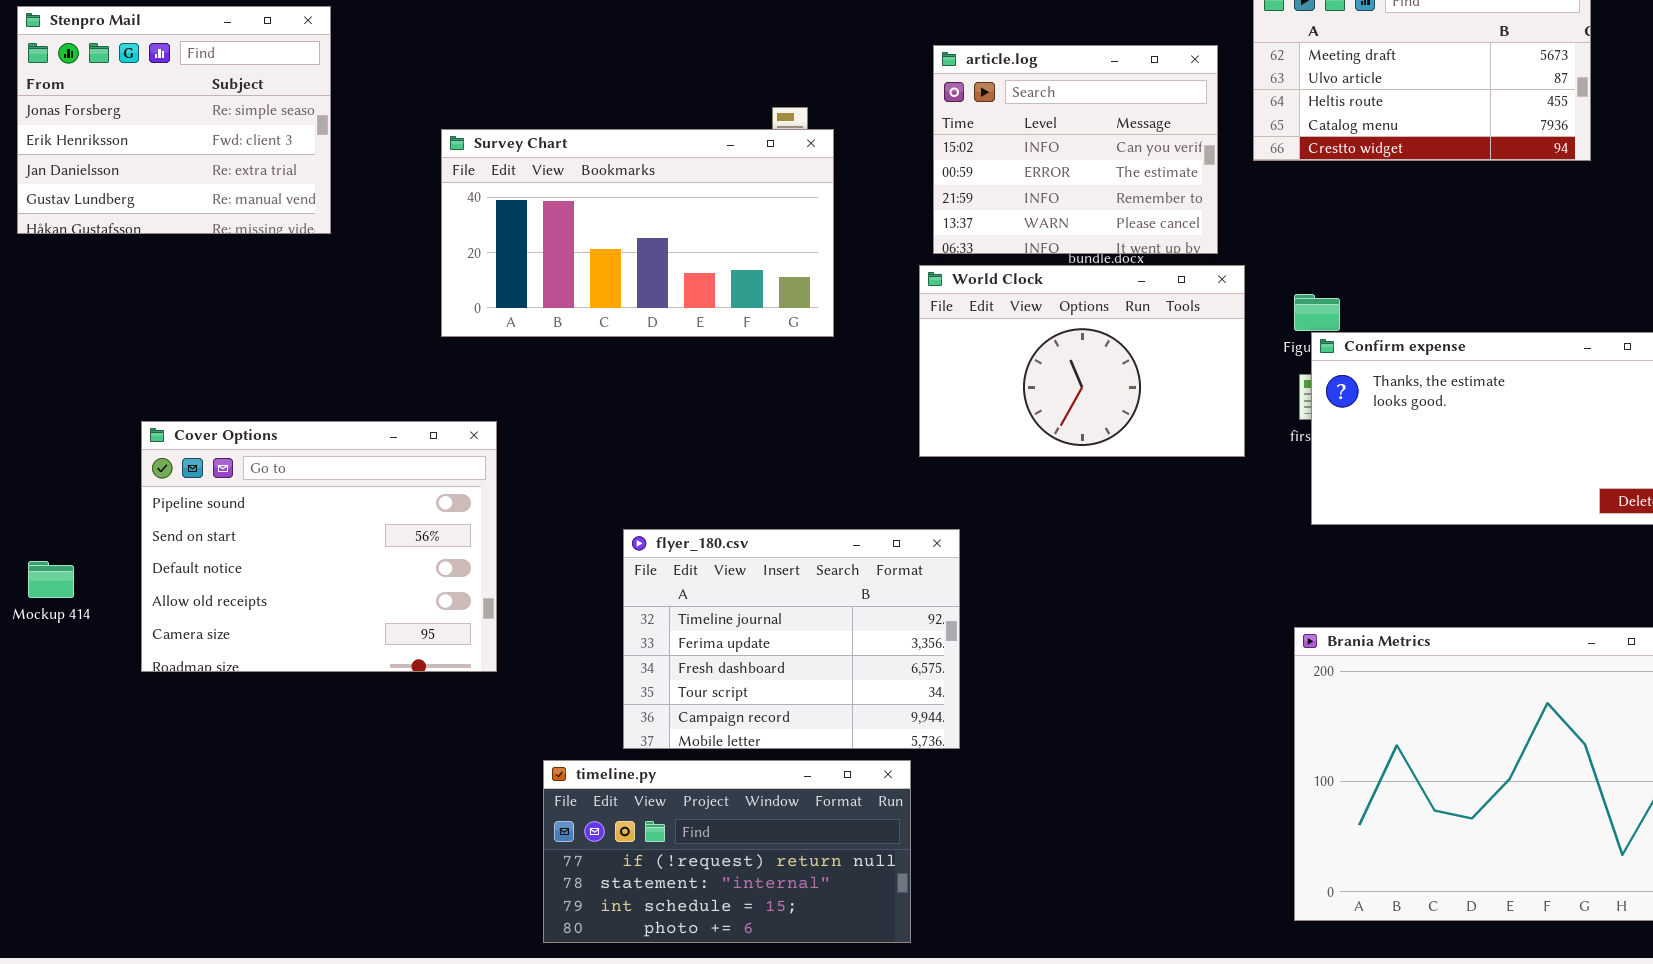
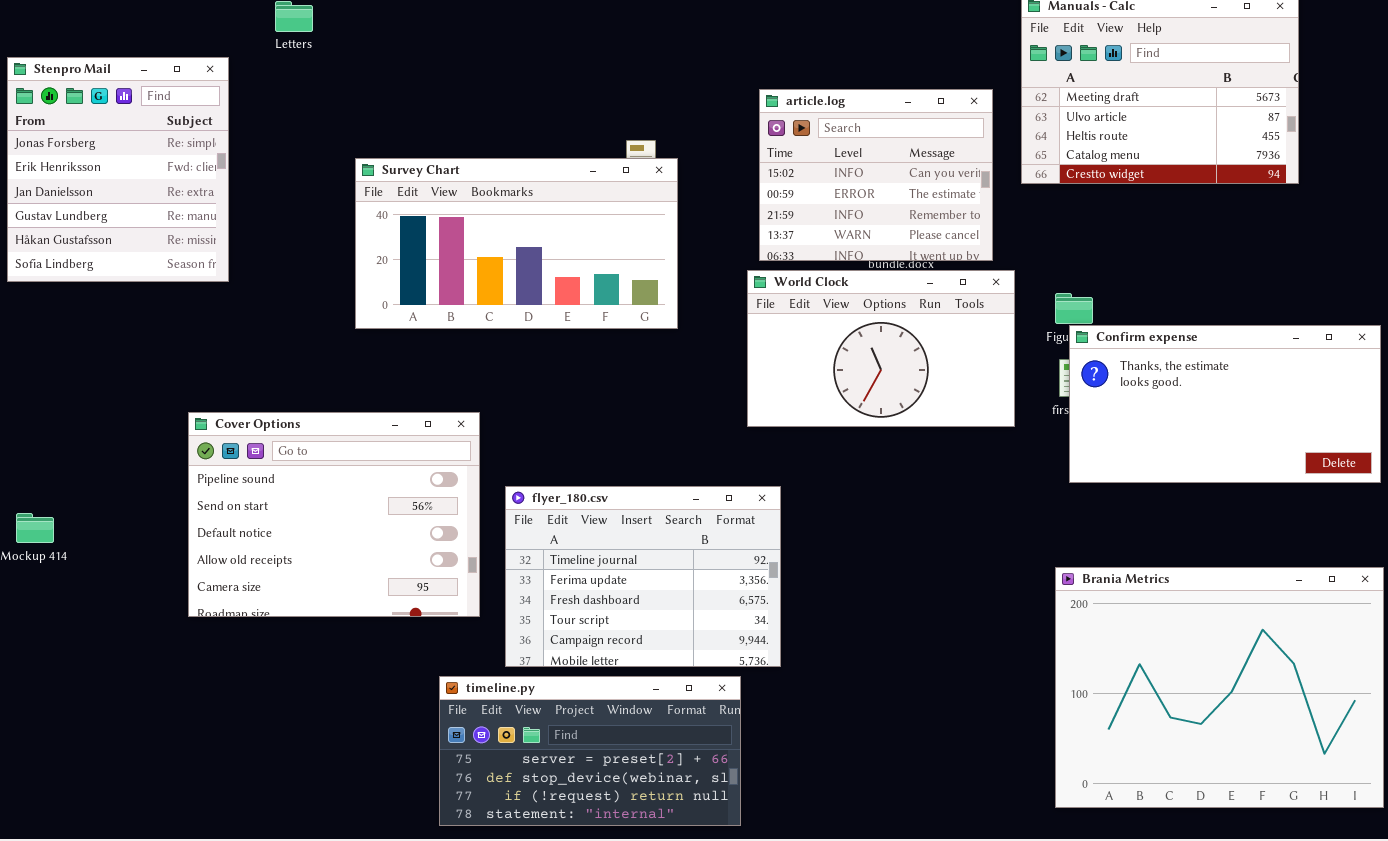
Stenpro Mail: [17,6,331,234] -> [7,57,229,282], resized
Cover Options: [141,421,497,672] -> [188,412,480,617], moved
timeline.py: [543,760,911,943] -> [439,676,741,826], scrolled up 2 rows

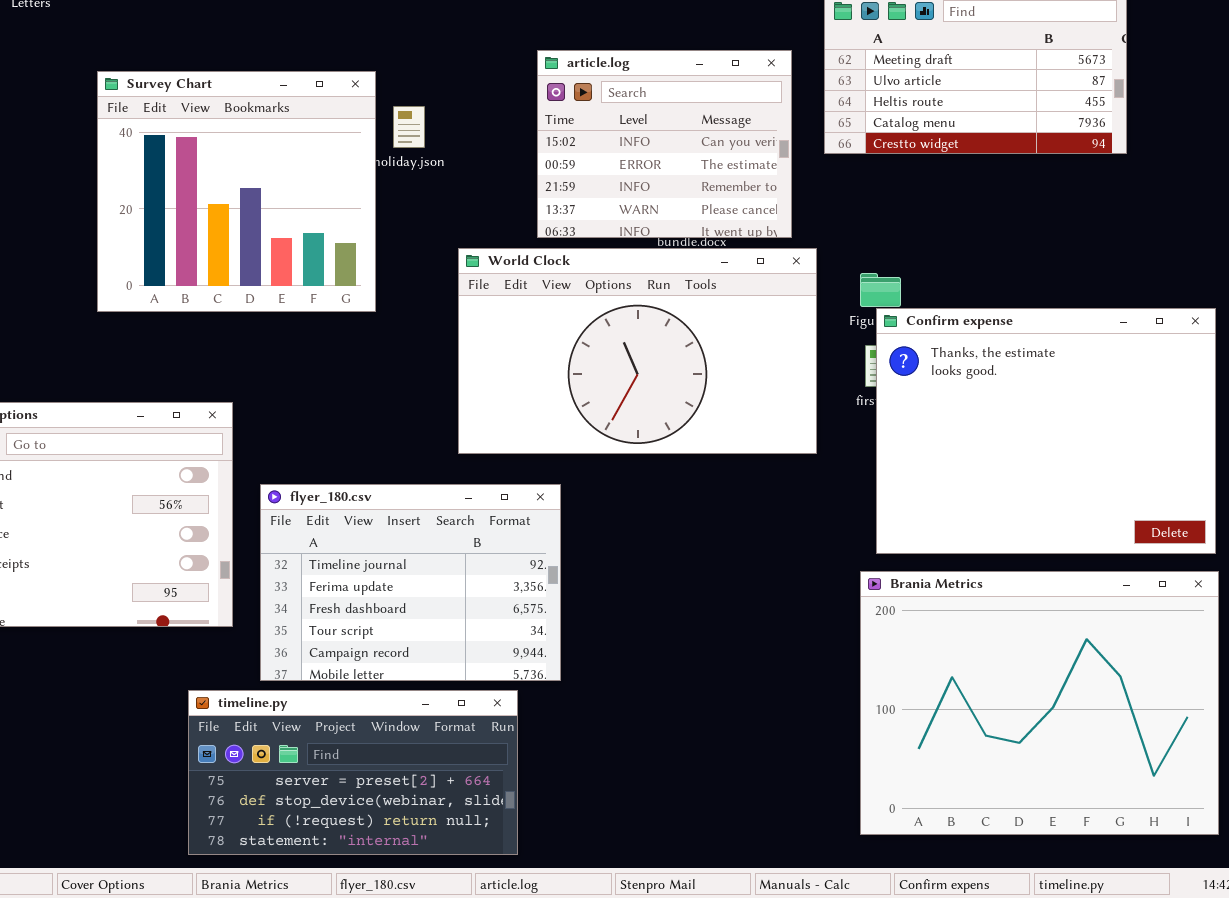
Survey Chart: [355,158,678,329] -> [97,71,376,312], resized
World Clock: [747,270,1015,427] -> [458,248,817,454], resized
Confirm expense: [1069,325,1381,483] -> [876,308,1216,554], resized

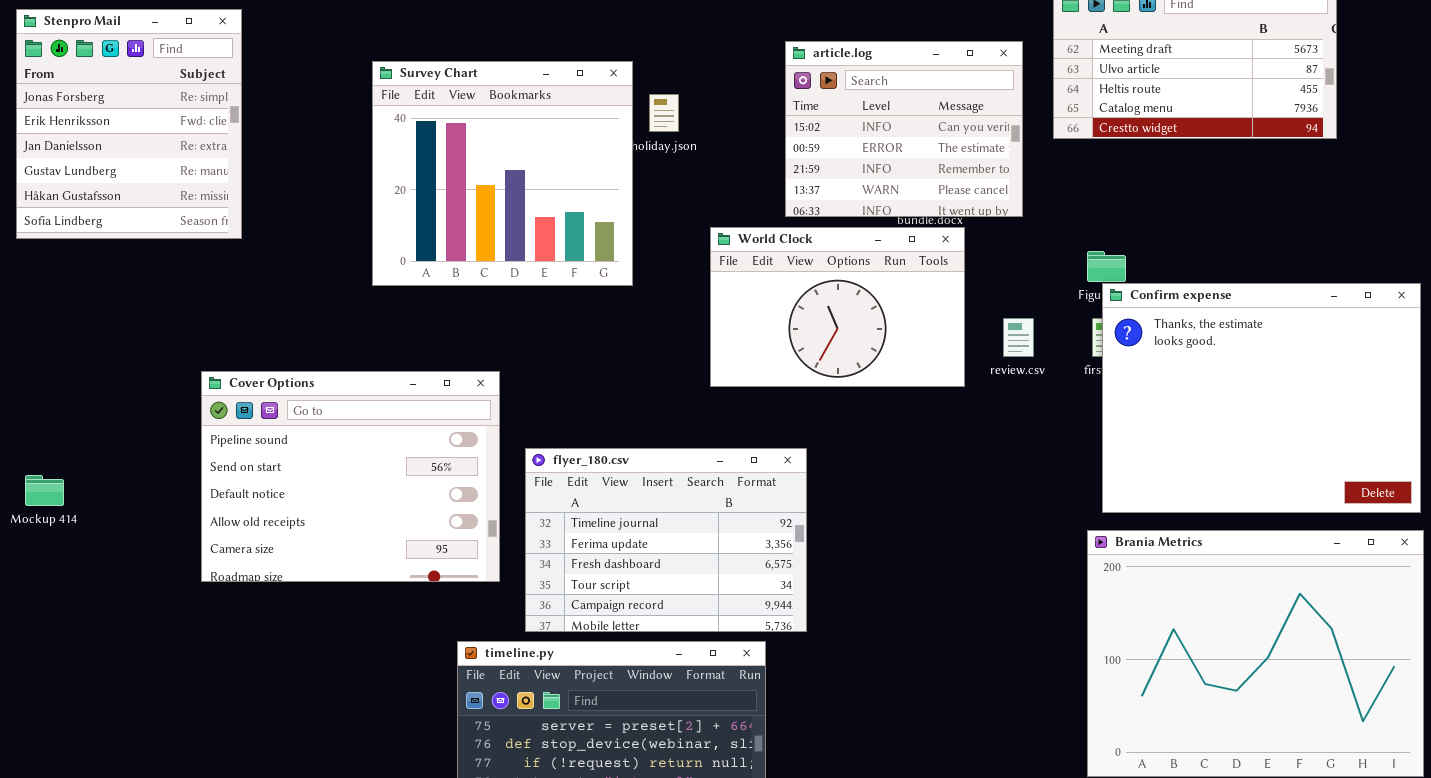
World Clock: [458,248,817,454] -> [710,227,965,387], resized

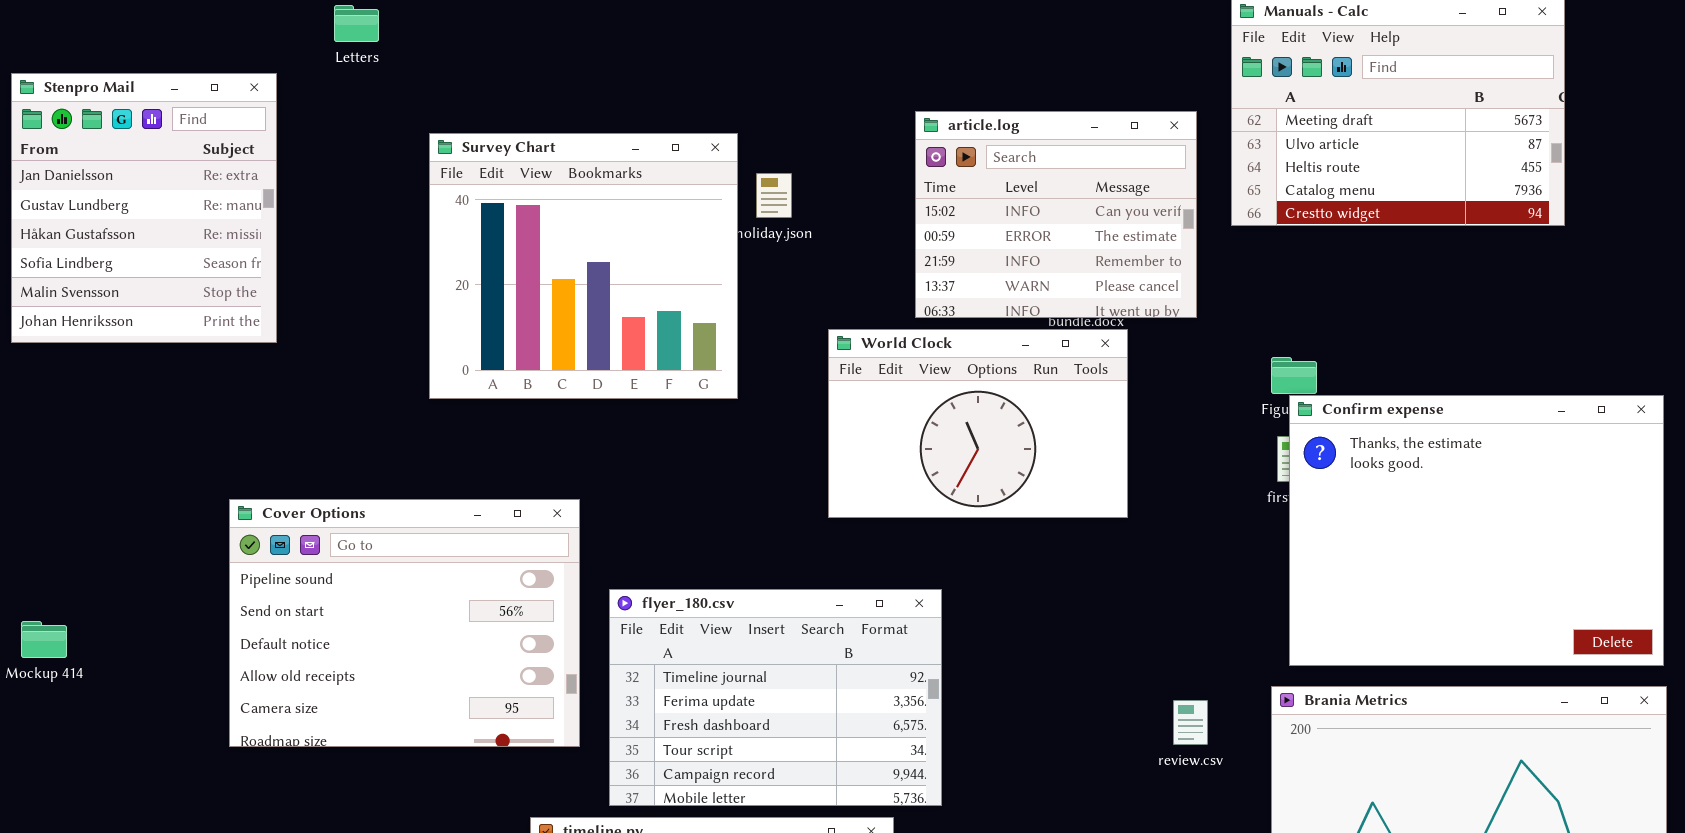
Stenpro Mail: [16,9,242,239] -> [11,73,277,343], scrolled down 2 rows
review.csv: [1003,318,1034,357] -> [1173,700,1208,745], moved

